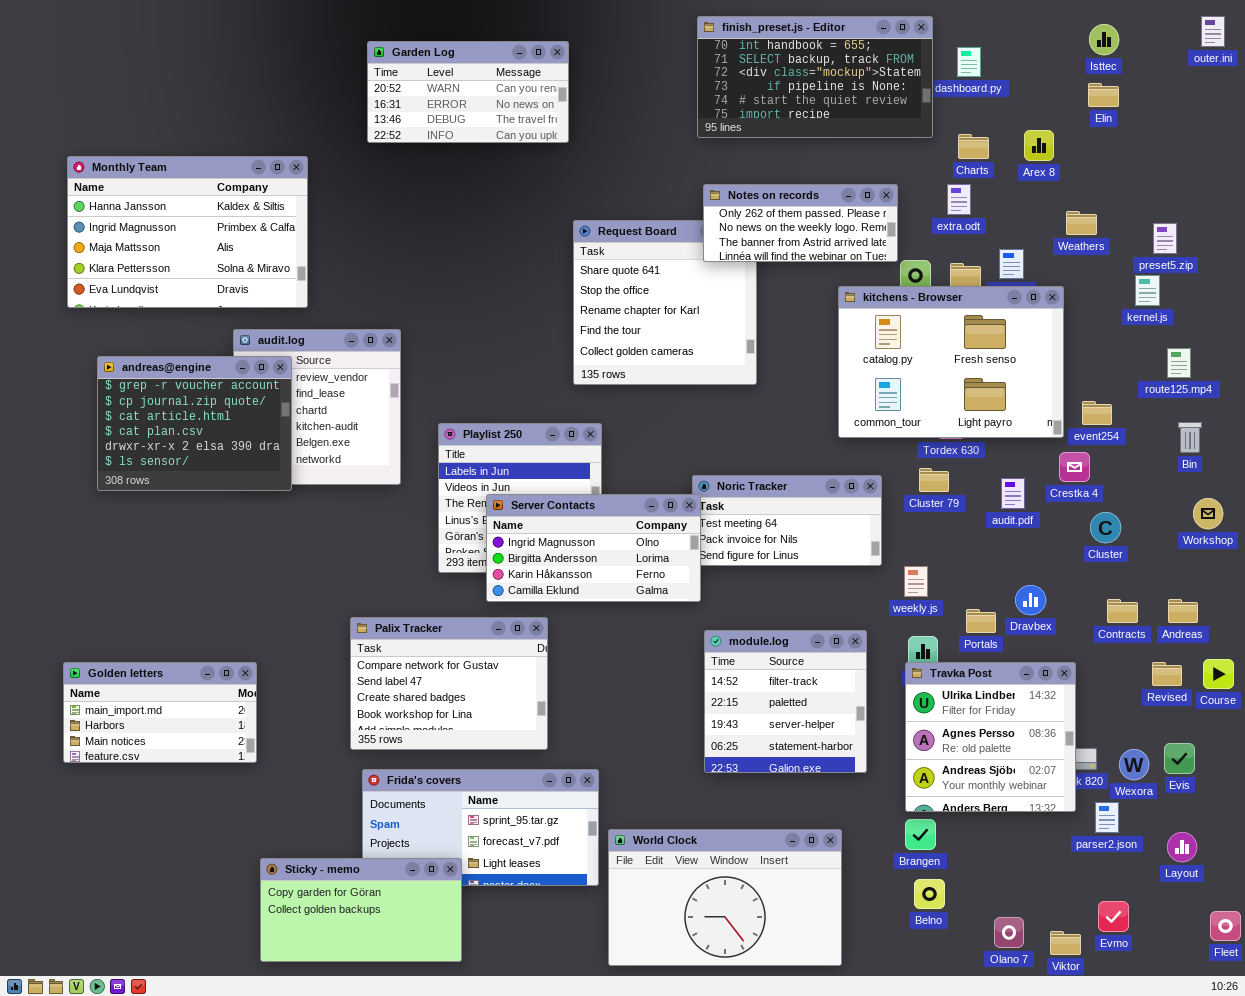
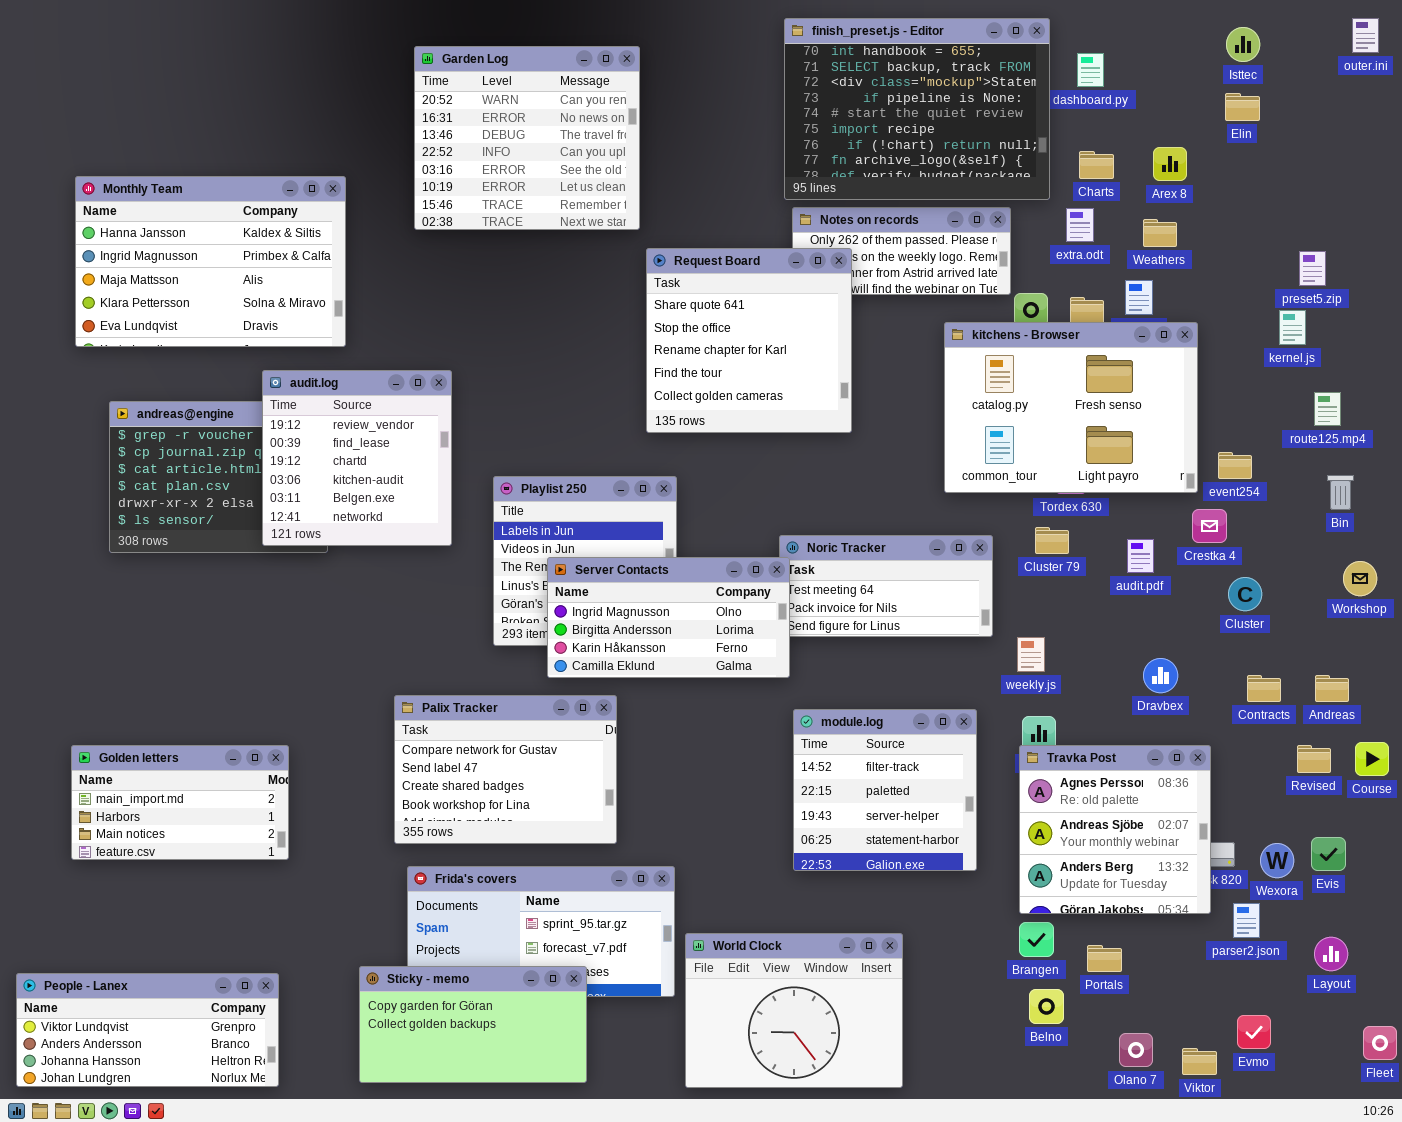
finish_preset.js - Editor: [697,16,933,138] -> [784,18,1050,200], resized
Garden Log: [367,41,569,143] -> [414,46,640,230], resized
Weathers: [1066,211,1097,235] -> [1143,219,1177,247], moved
Request Board: [573,220,757,385] -> [646,248,852,433], raised
audit.log: [233,329,401,485] -> [262,370,452,546], raised
Portals: [966,609,996,633] -> [1087,945,1122,972], moved
Travka Post: [905,662,1076,812] -> [1019,745,1211,914], scrolled down 1 row
World Clock: [608,829,842,966] -> [685,933,903,1088], resized
Sticky - memo: [260,858,462,962] -> [359,966,587,1083], moved
People - Lanex: none -> [16,973,279,1087], opened

